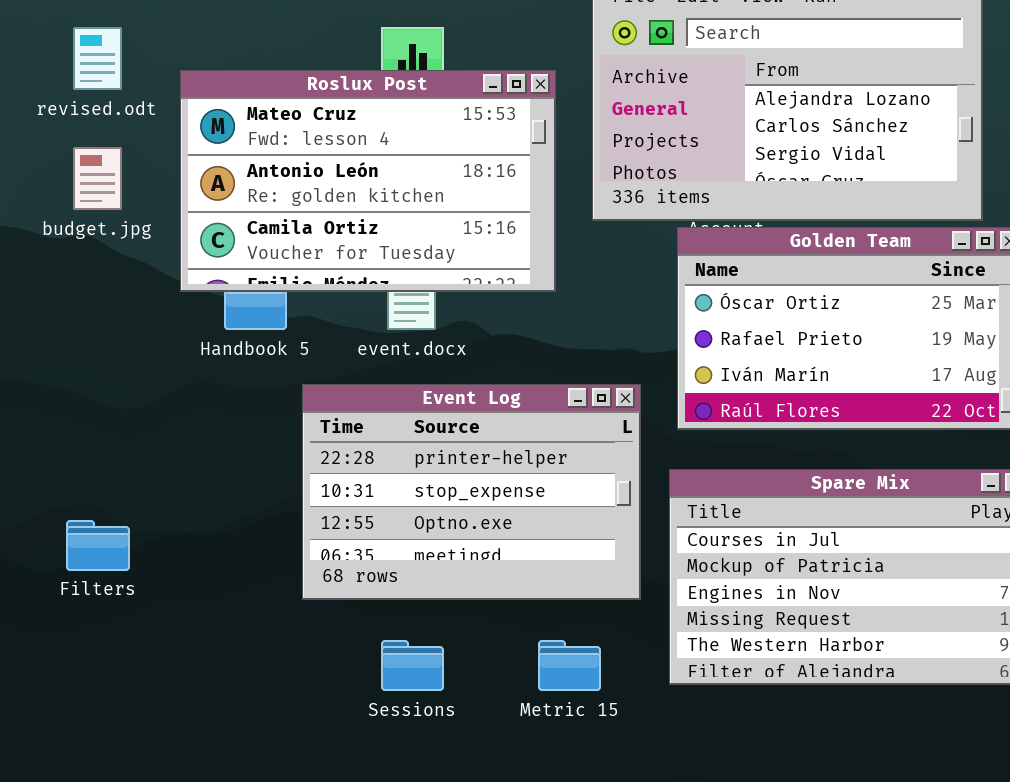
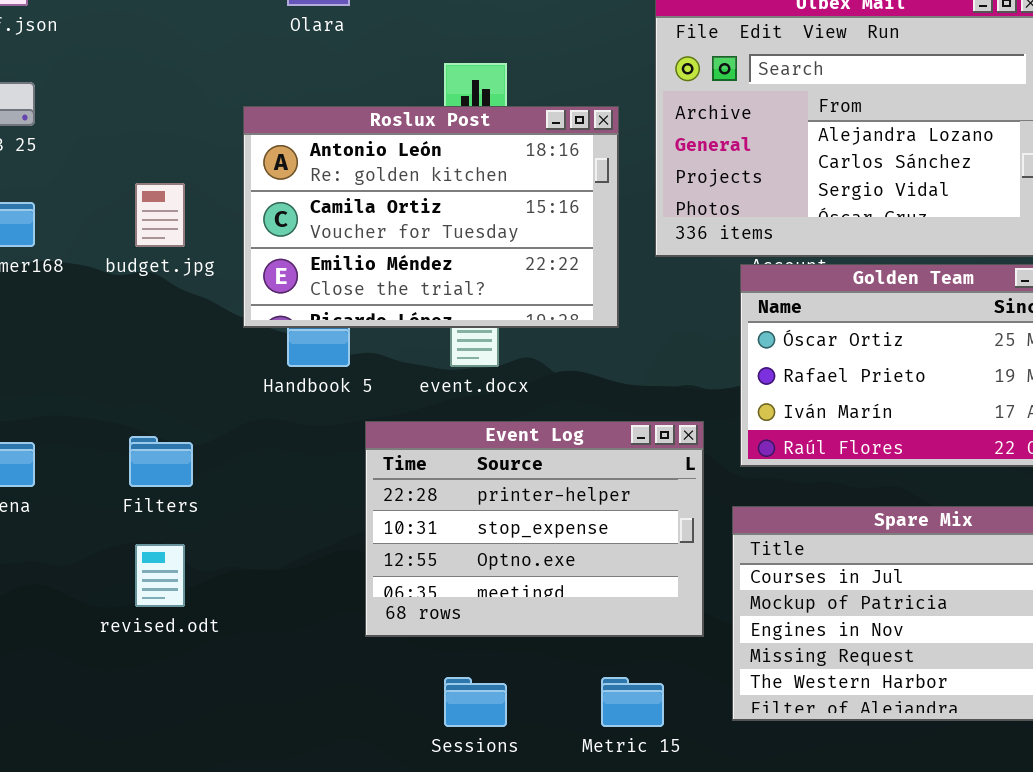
revised.odt: [73,27,122,90] -> [135,544,185,607], moved
Roslux Post: [180,70,556,292] -> [243,106,619,328], scrolled down 1 row
Filters: [66,520,130,571] -> [129,436,193,487], moved

